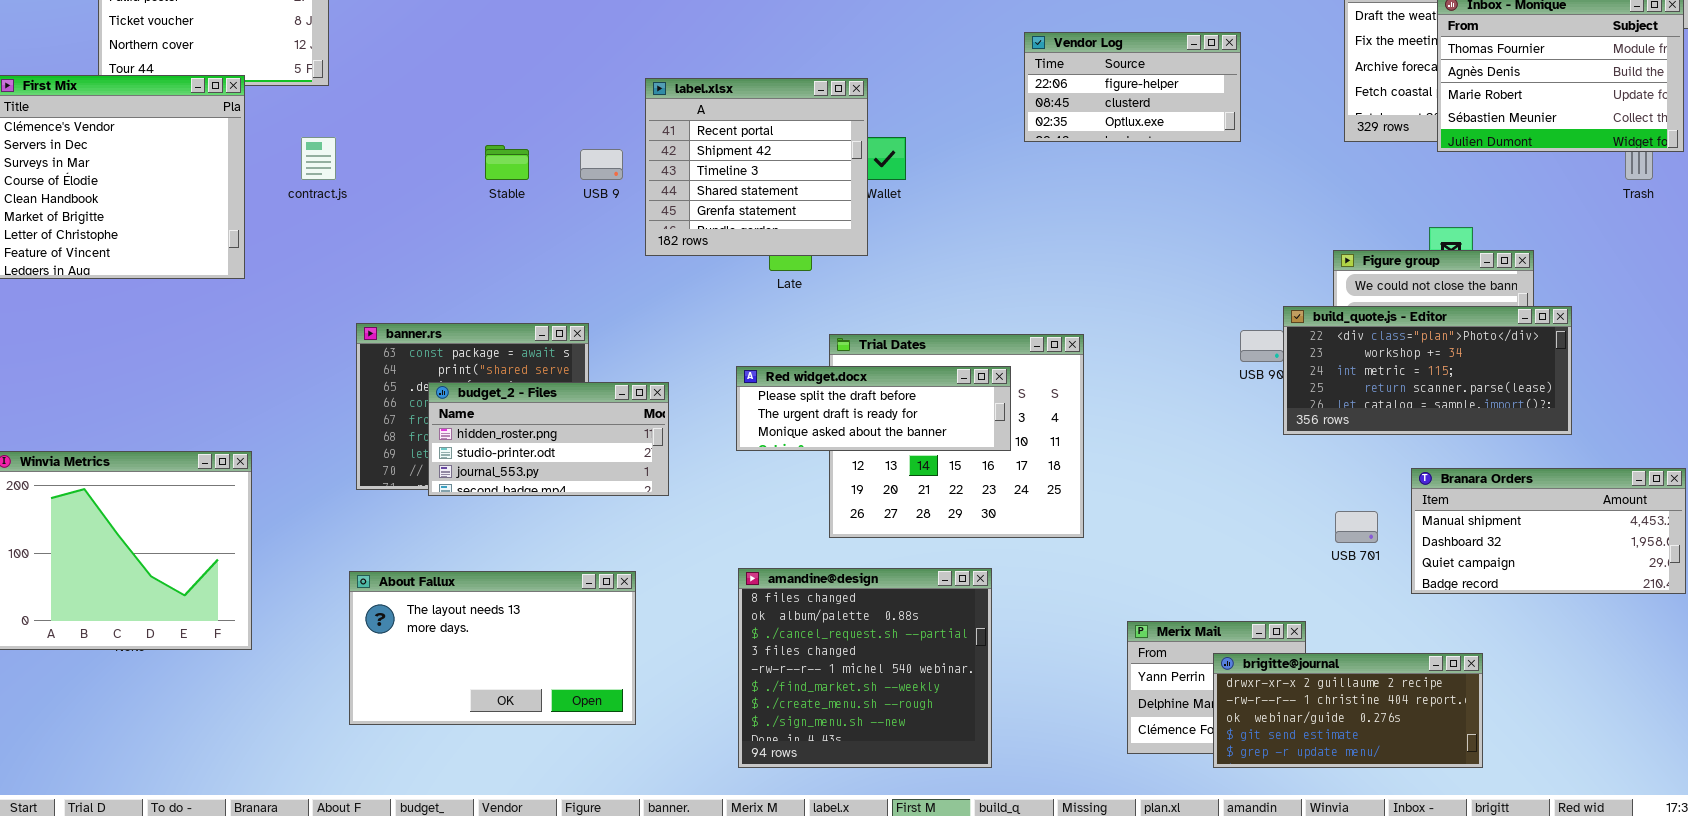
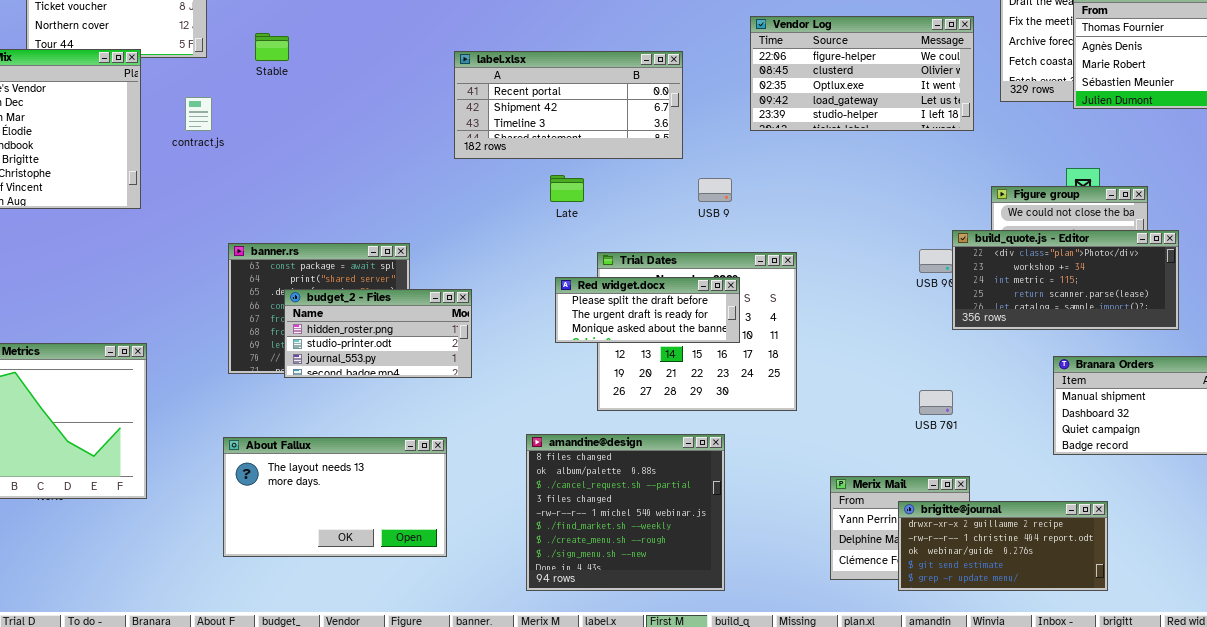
Vendor Log: [1024,32,1241,142] -> [750,16,974,131], resized
label.xlsx: [645,78,868,256] -> [454,51,683,159], resized
Stable: [485,145,529,180] -> [255,33,289,61], moved
USB 9: [580,149,623,180] -> [698,178,732,202], moved
Red widget.docx: [736,366,1011,451] -> [555,277,740,343], resized
USB 701: [1335,511,1378,543] -> [919,390,953,415], moved

